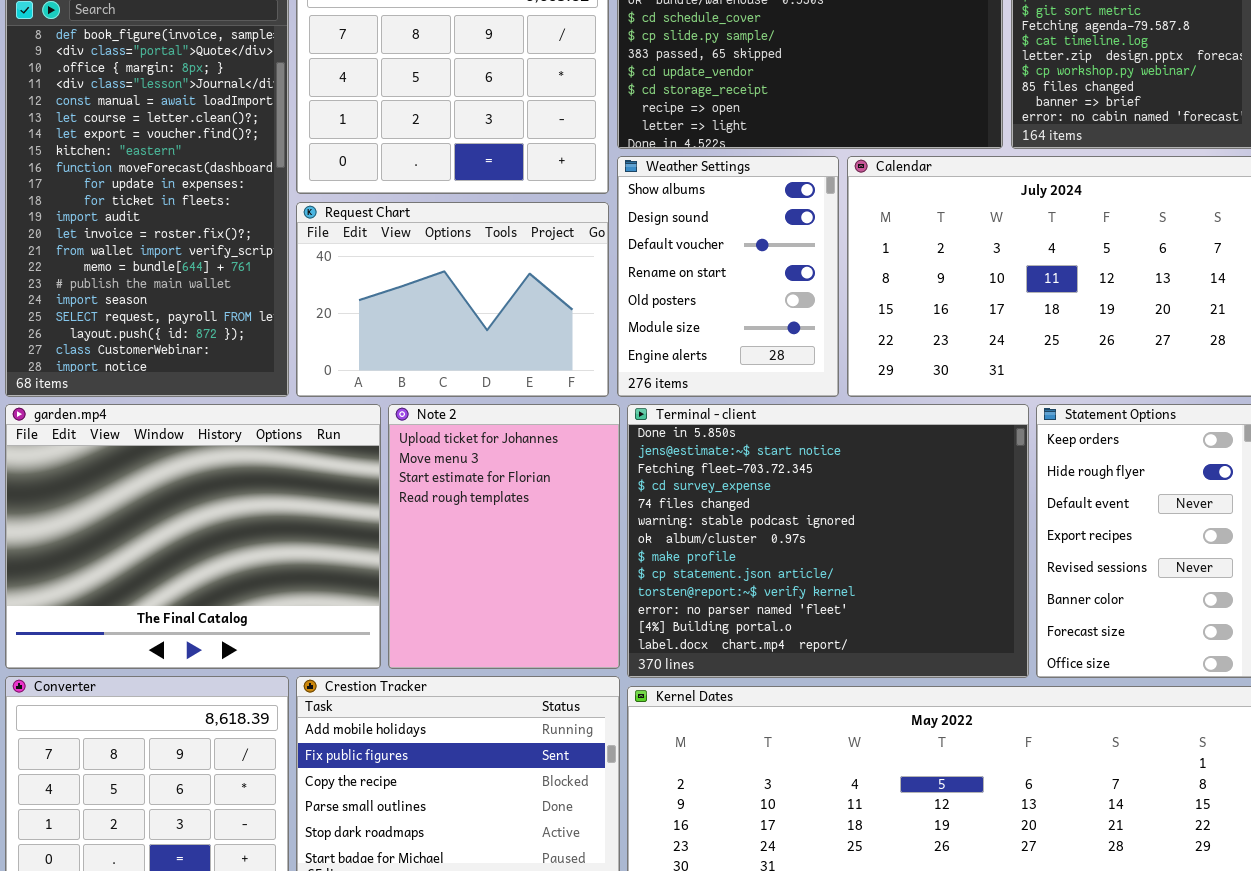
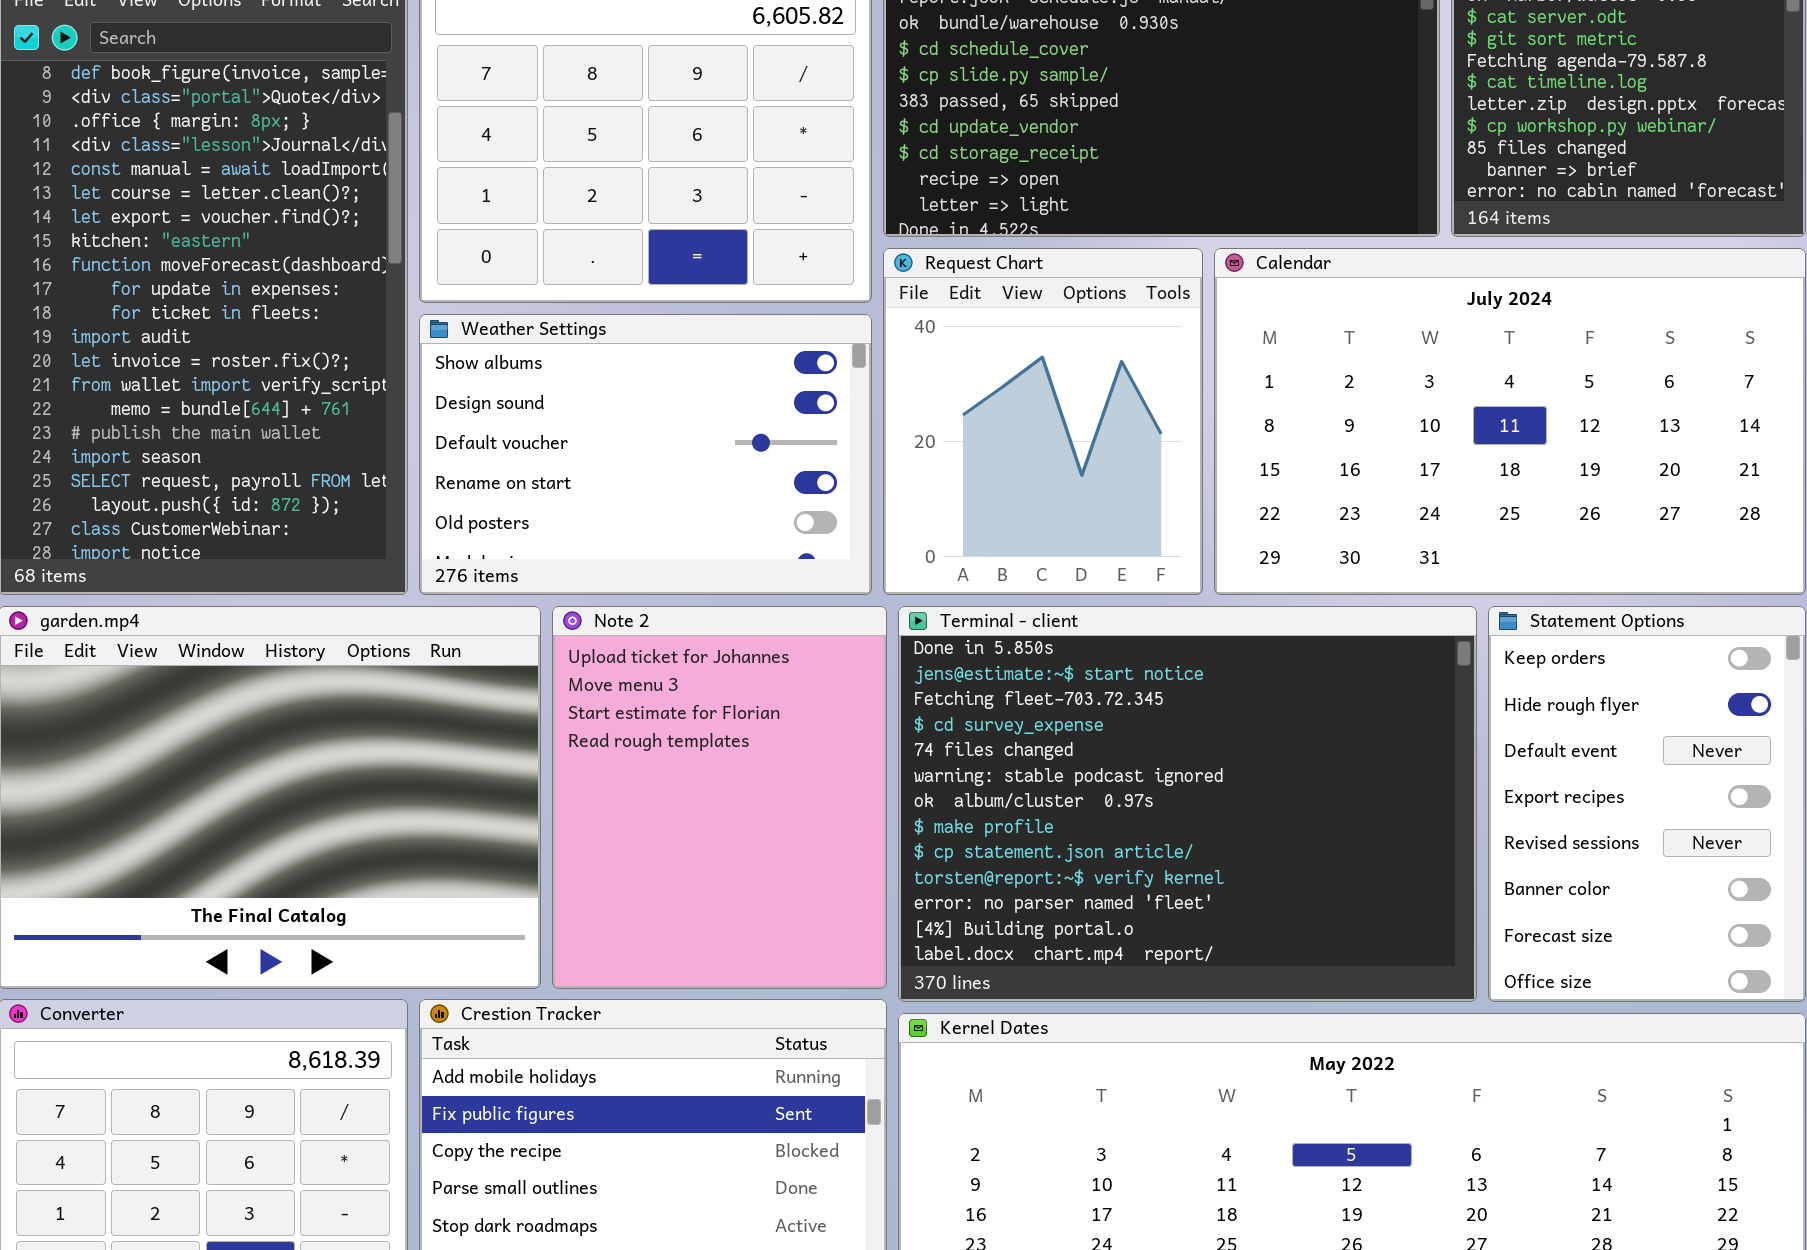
Weather Settings: [617,156,839,397] -> [419,314,872,595], moved, resized
Request Chart: [296,202,609,397] -> [883,248,1203,595], moved, resized

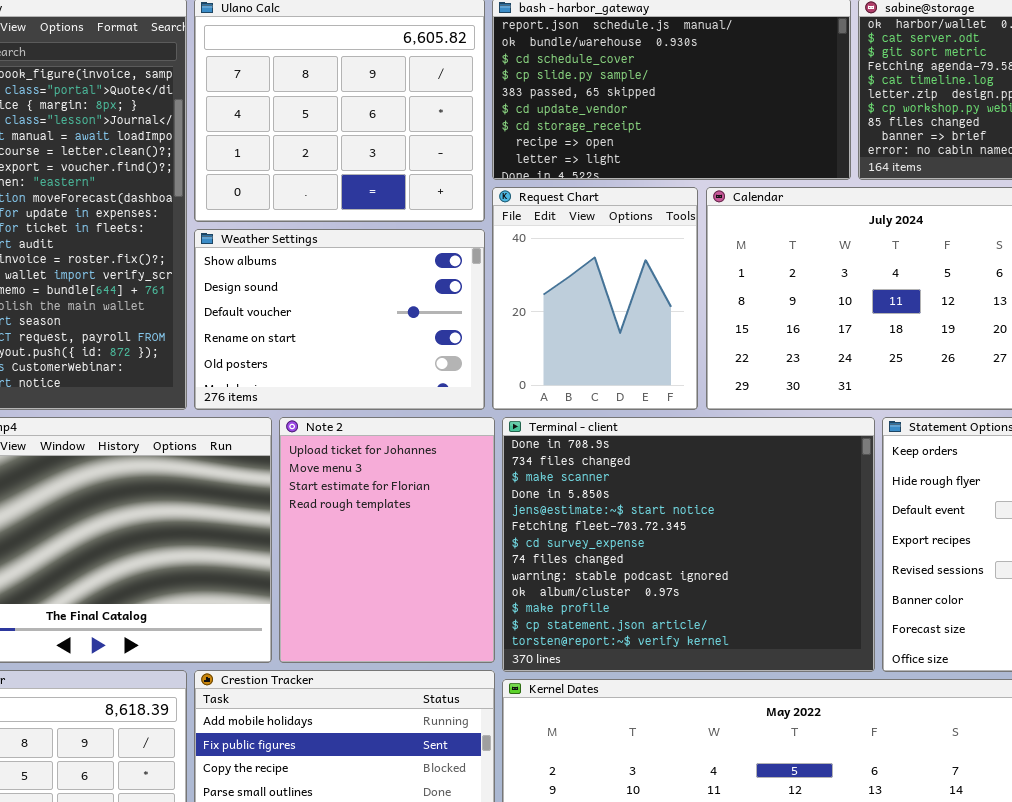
Terminal - client: [898,606,1477,1002] -> [502,417,875,672], scrolled up 3 rows

